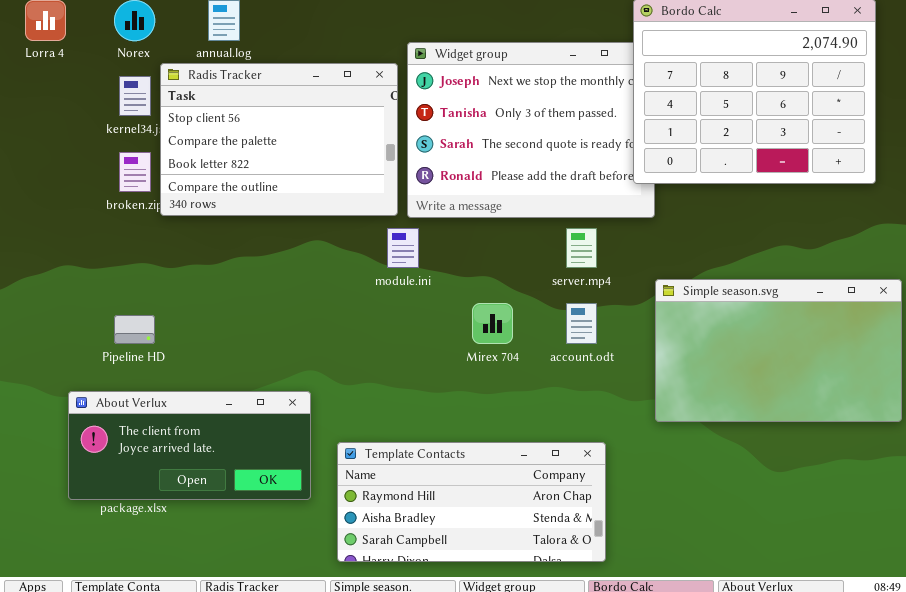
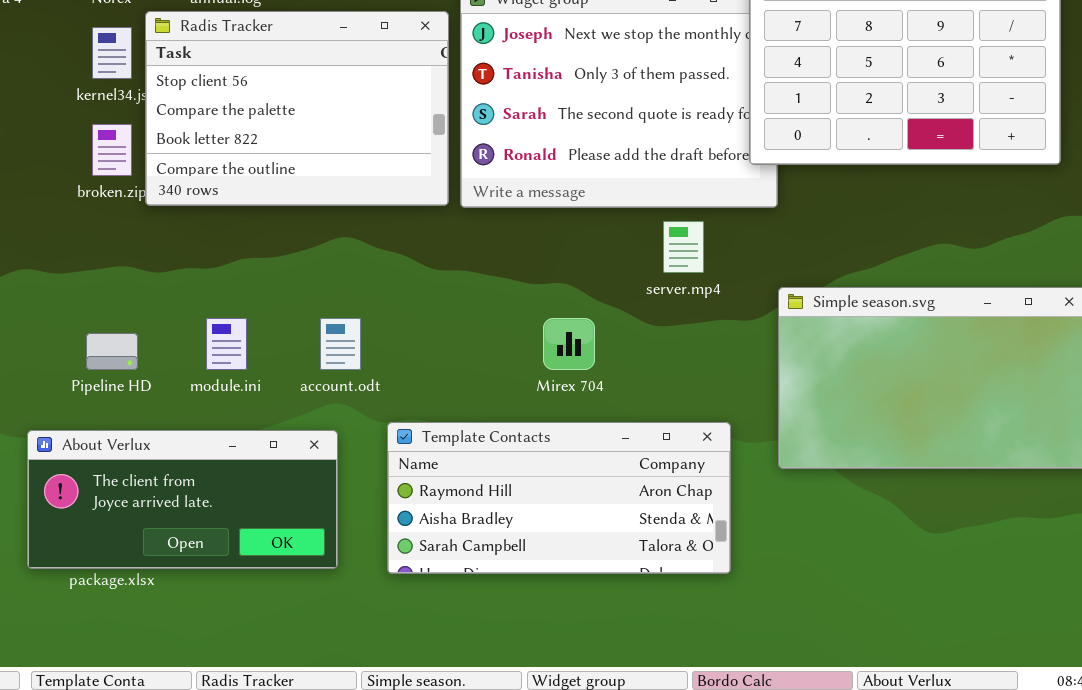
module.ini: [387,228,419,268] -> [206,318,247,370], moved
account.odt: [566,303,597,344] -> [320,318,361,370], moved
Template Contacts: [337,442,606,562] -> [387,422,731,574], moved

